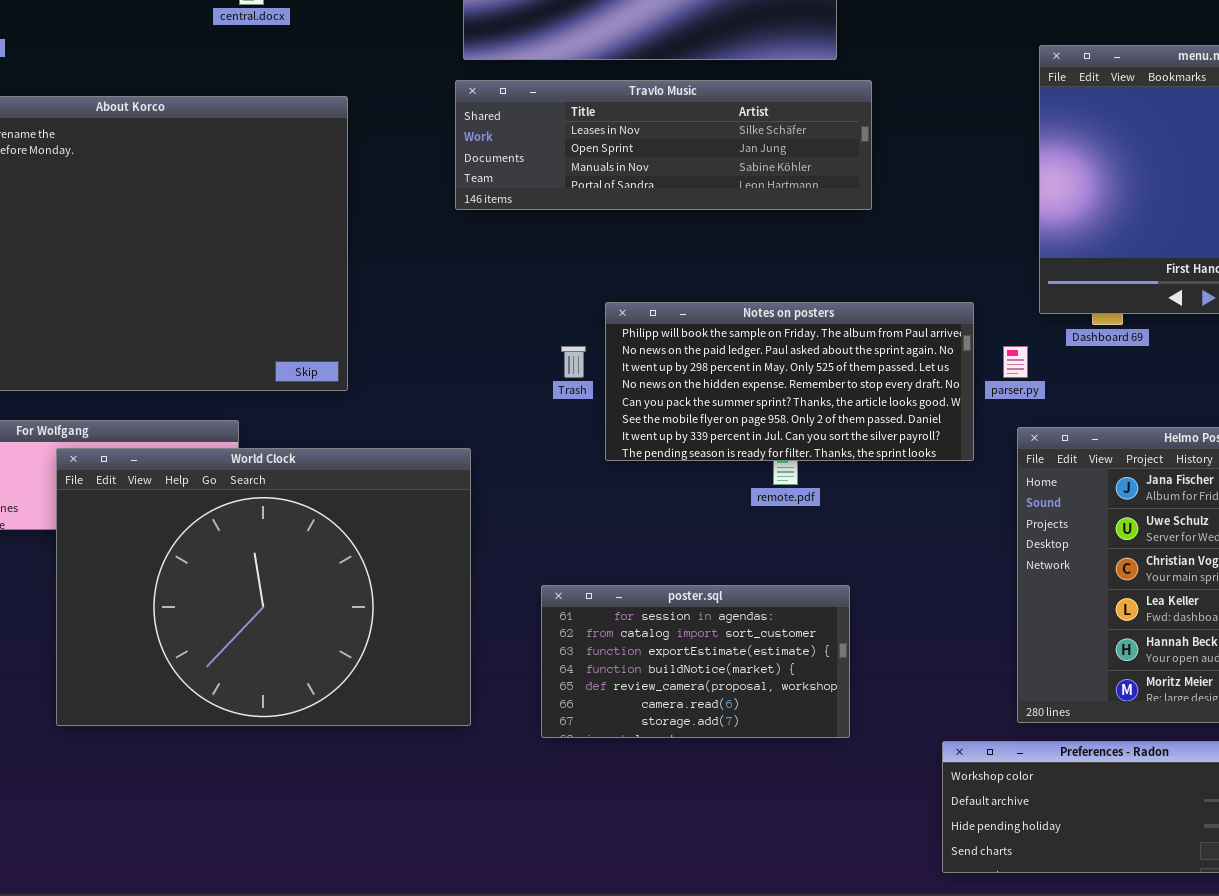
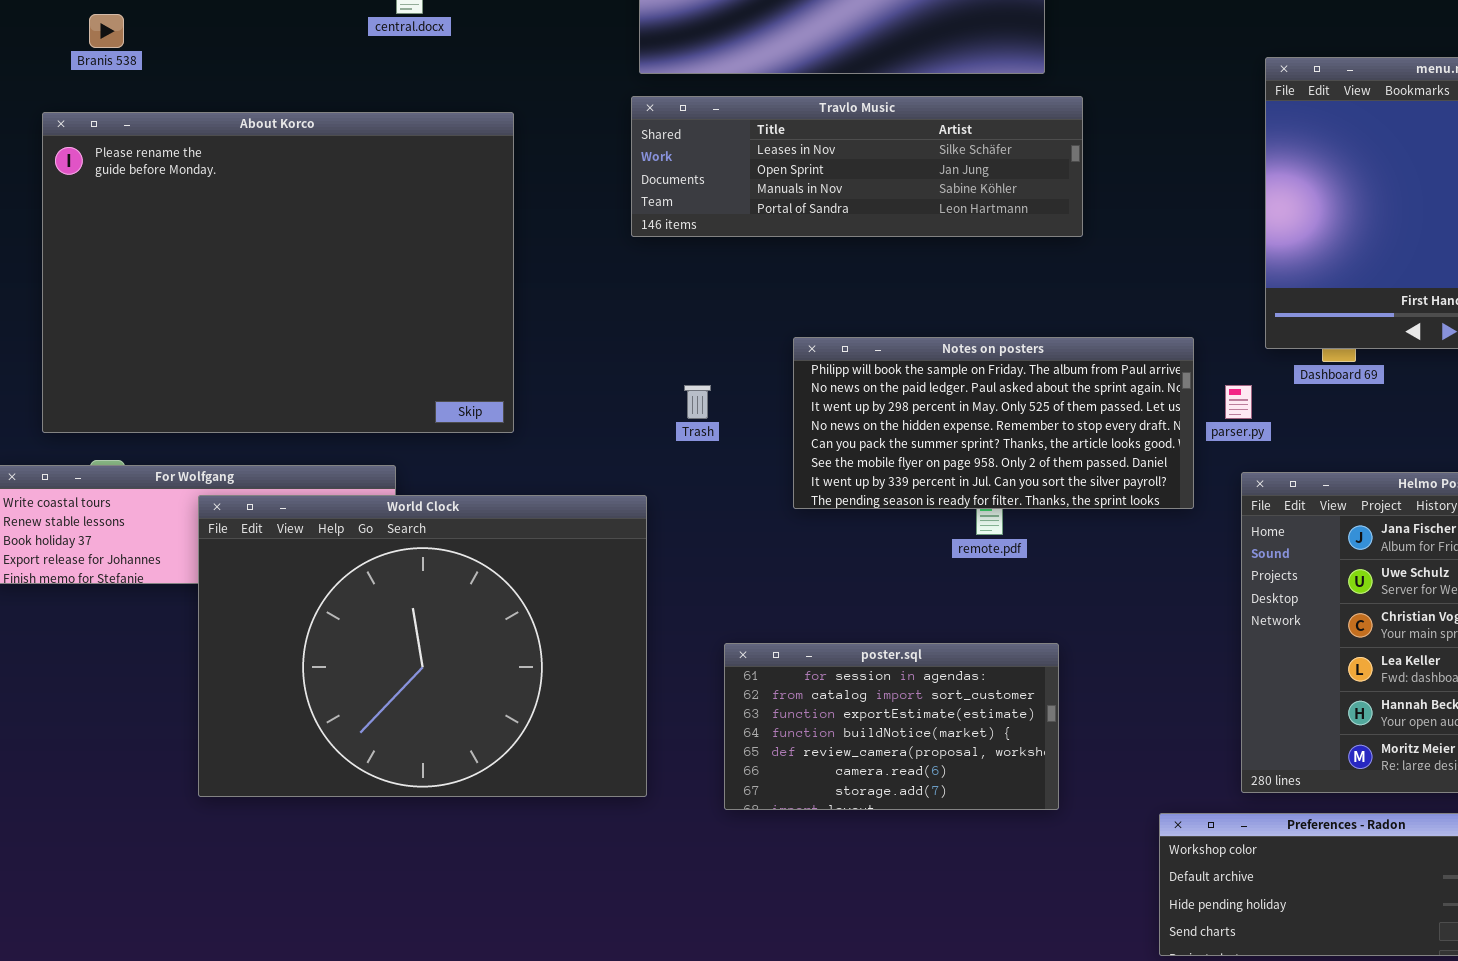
Trash: [561,346,586,378] -> [684,385,711,419], moved

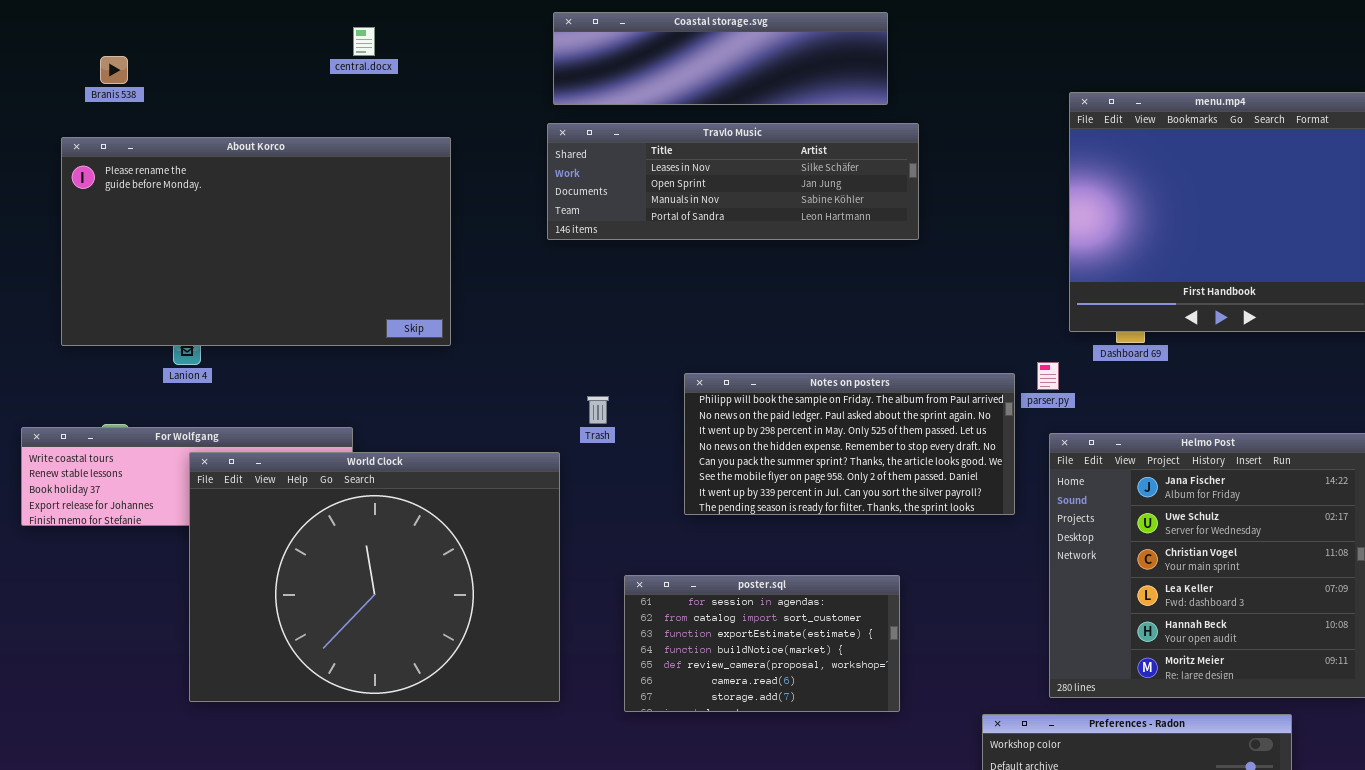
About Korco: [42,112,514,433] -> [61,137,451,346], resized
Notes on posters: [793,337,1194,509] -> [684,373,1015,515], moved
Trash: [684,385,711,419] -> [587,396,609,424], moved

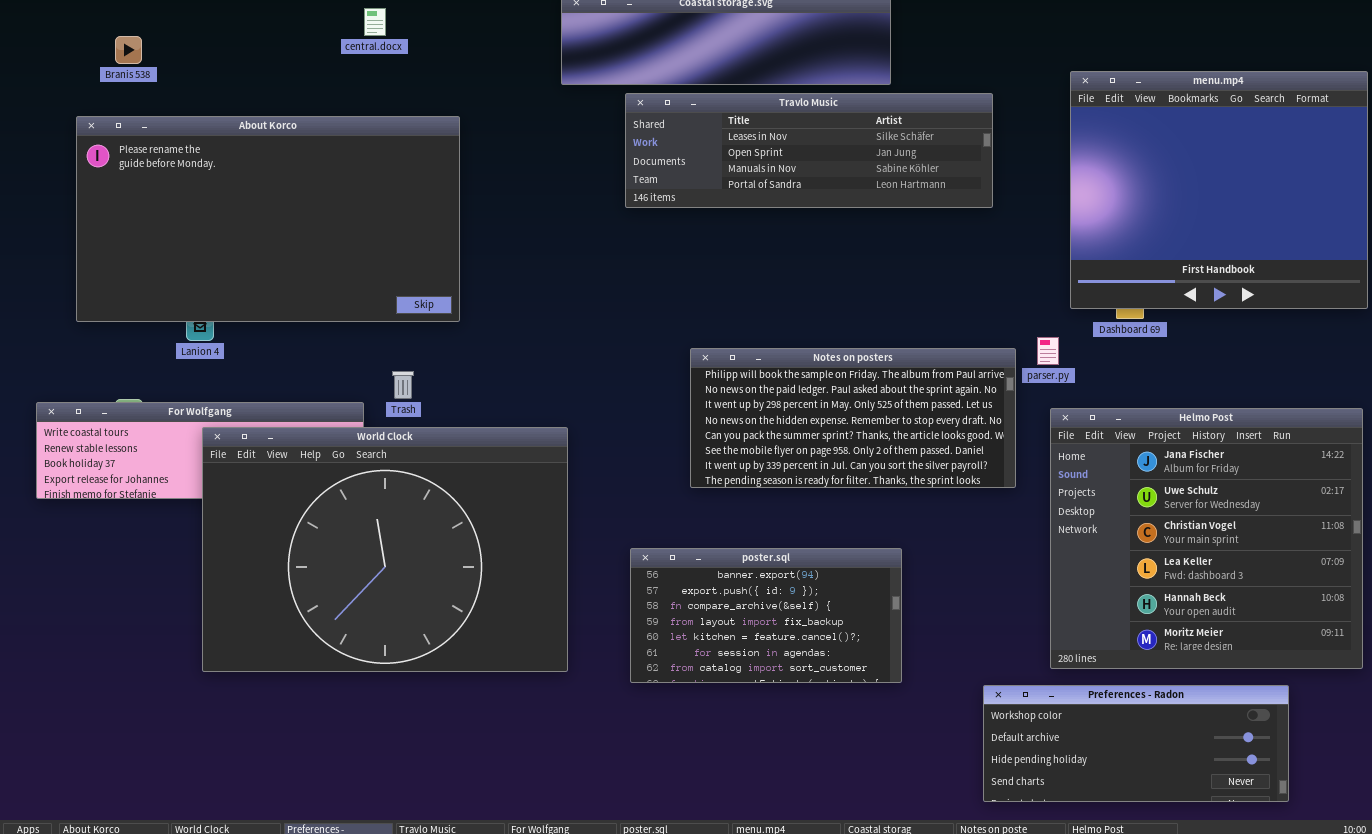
Travlo Music: [547,123,919,240] -> [625,93,993,208], moved
Trash: [587,396,609,424] -> [392,371,414,399], moved
poster.sql: [624,575,900,712] -> [630,548,902,683], scrolled up 5 rows

